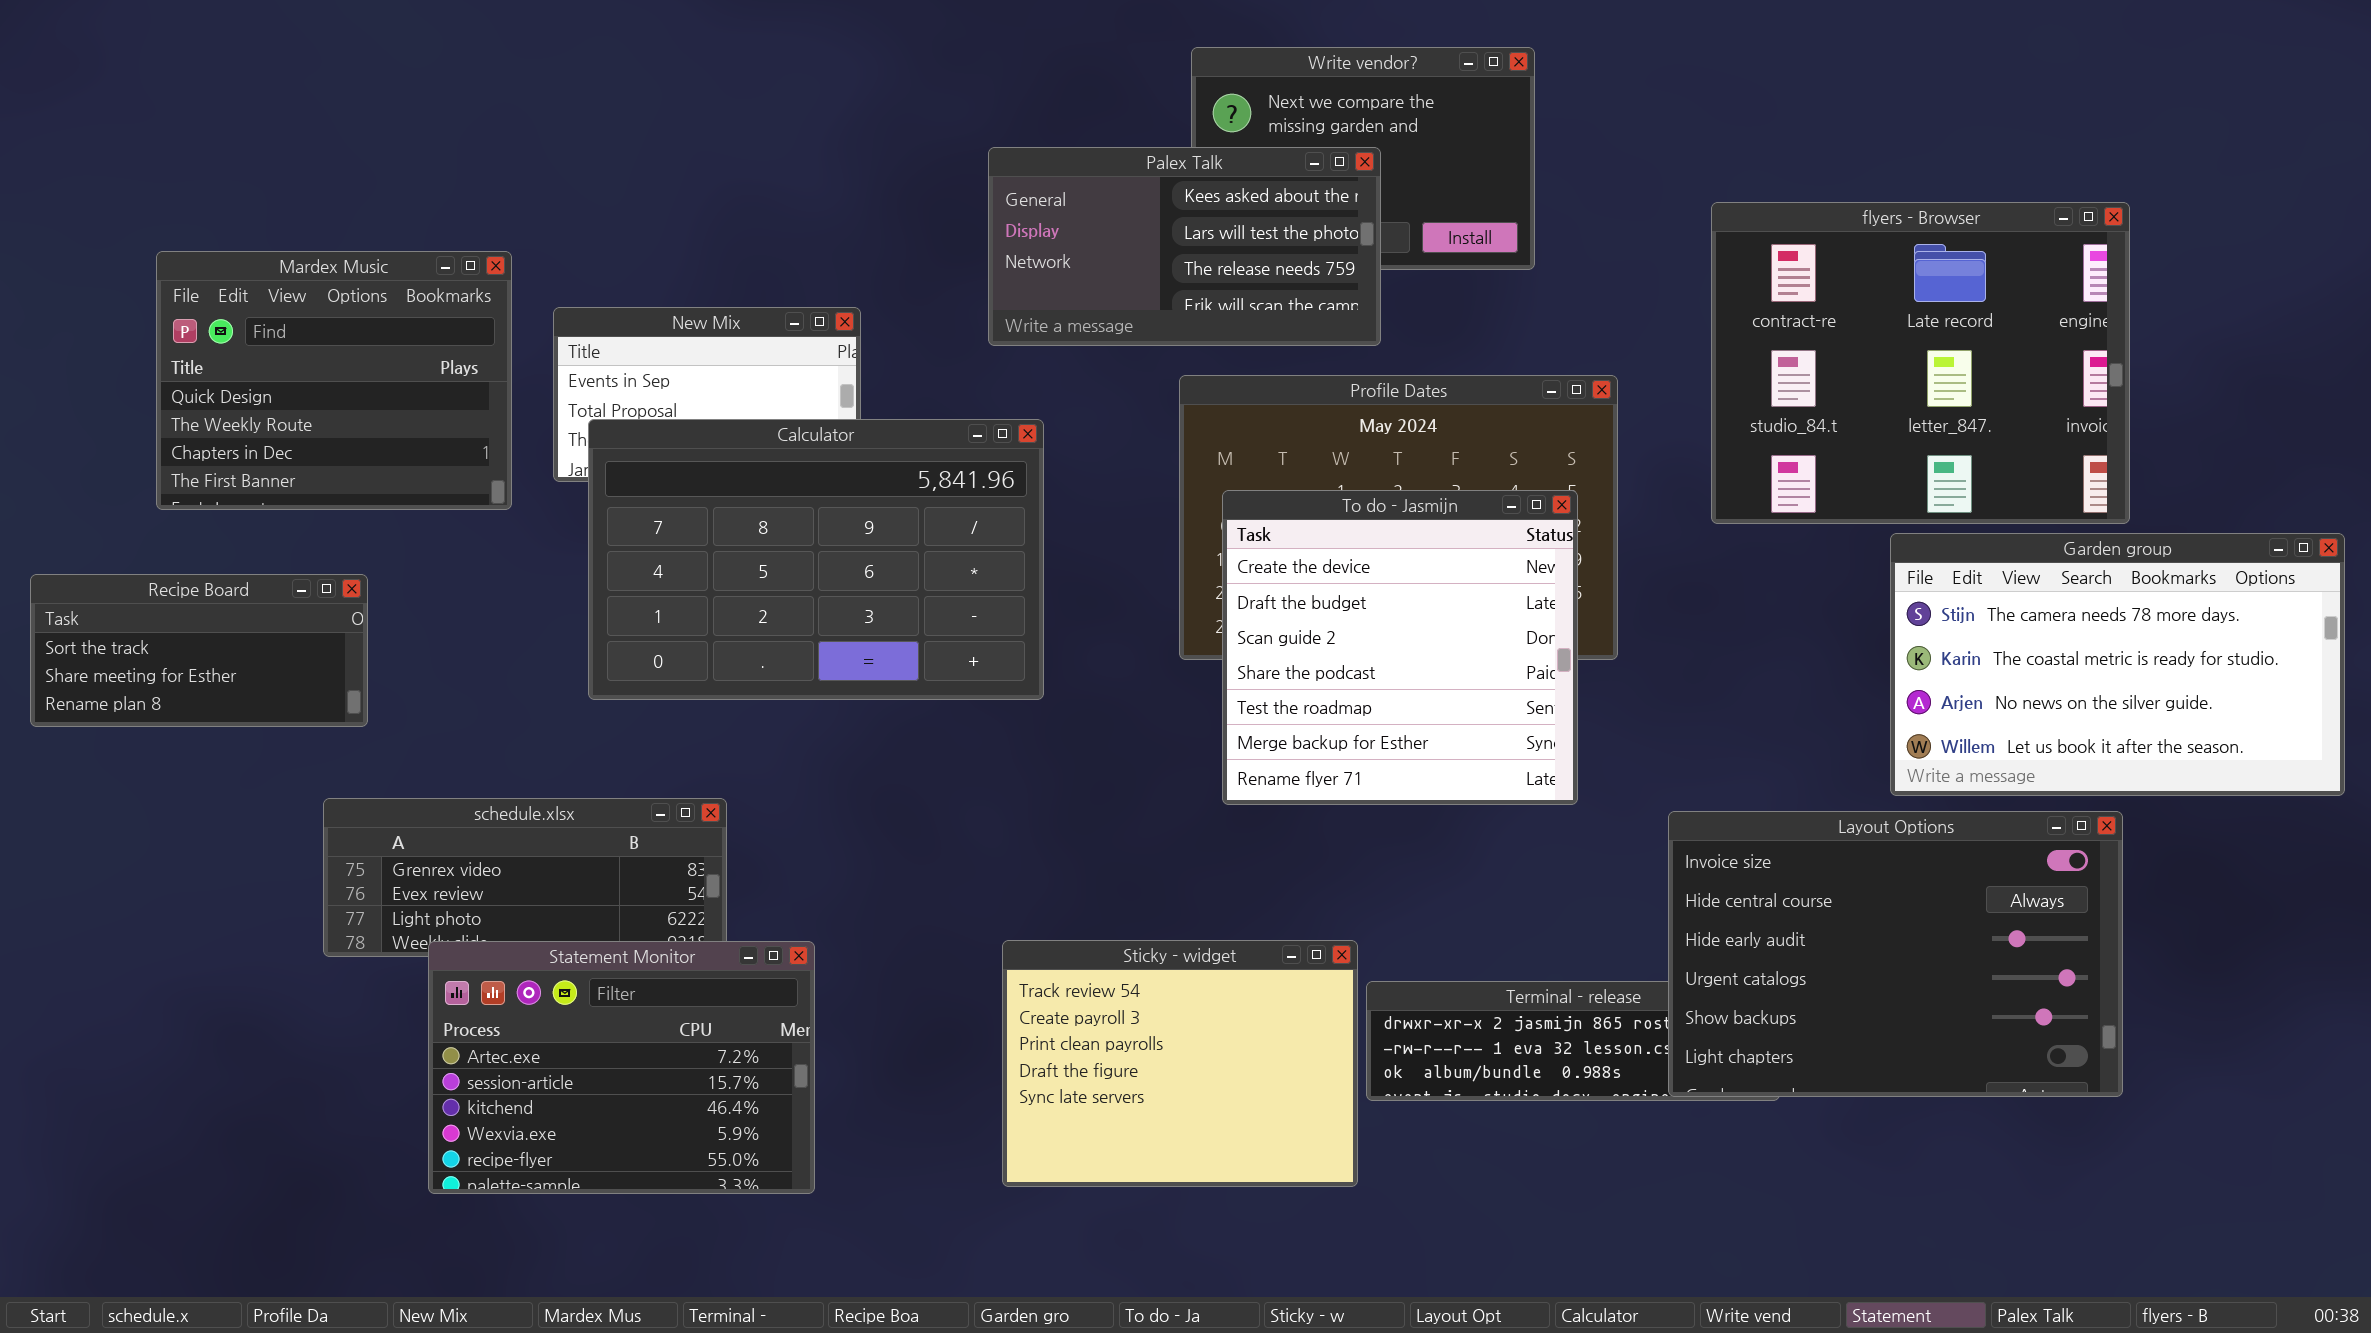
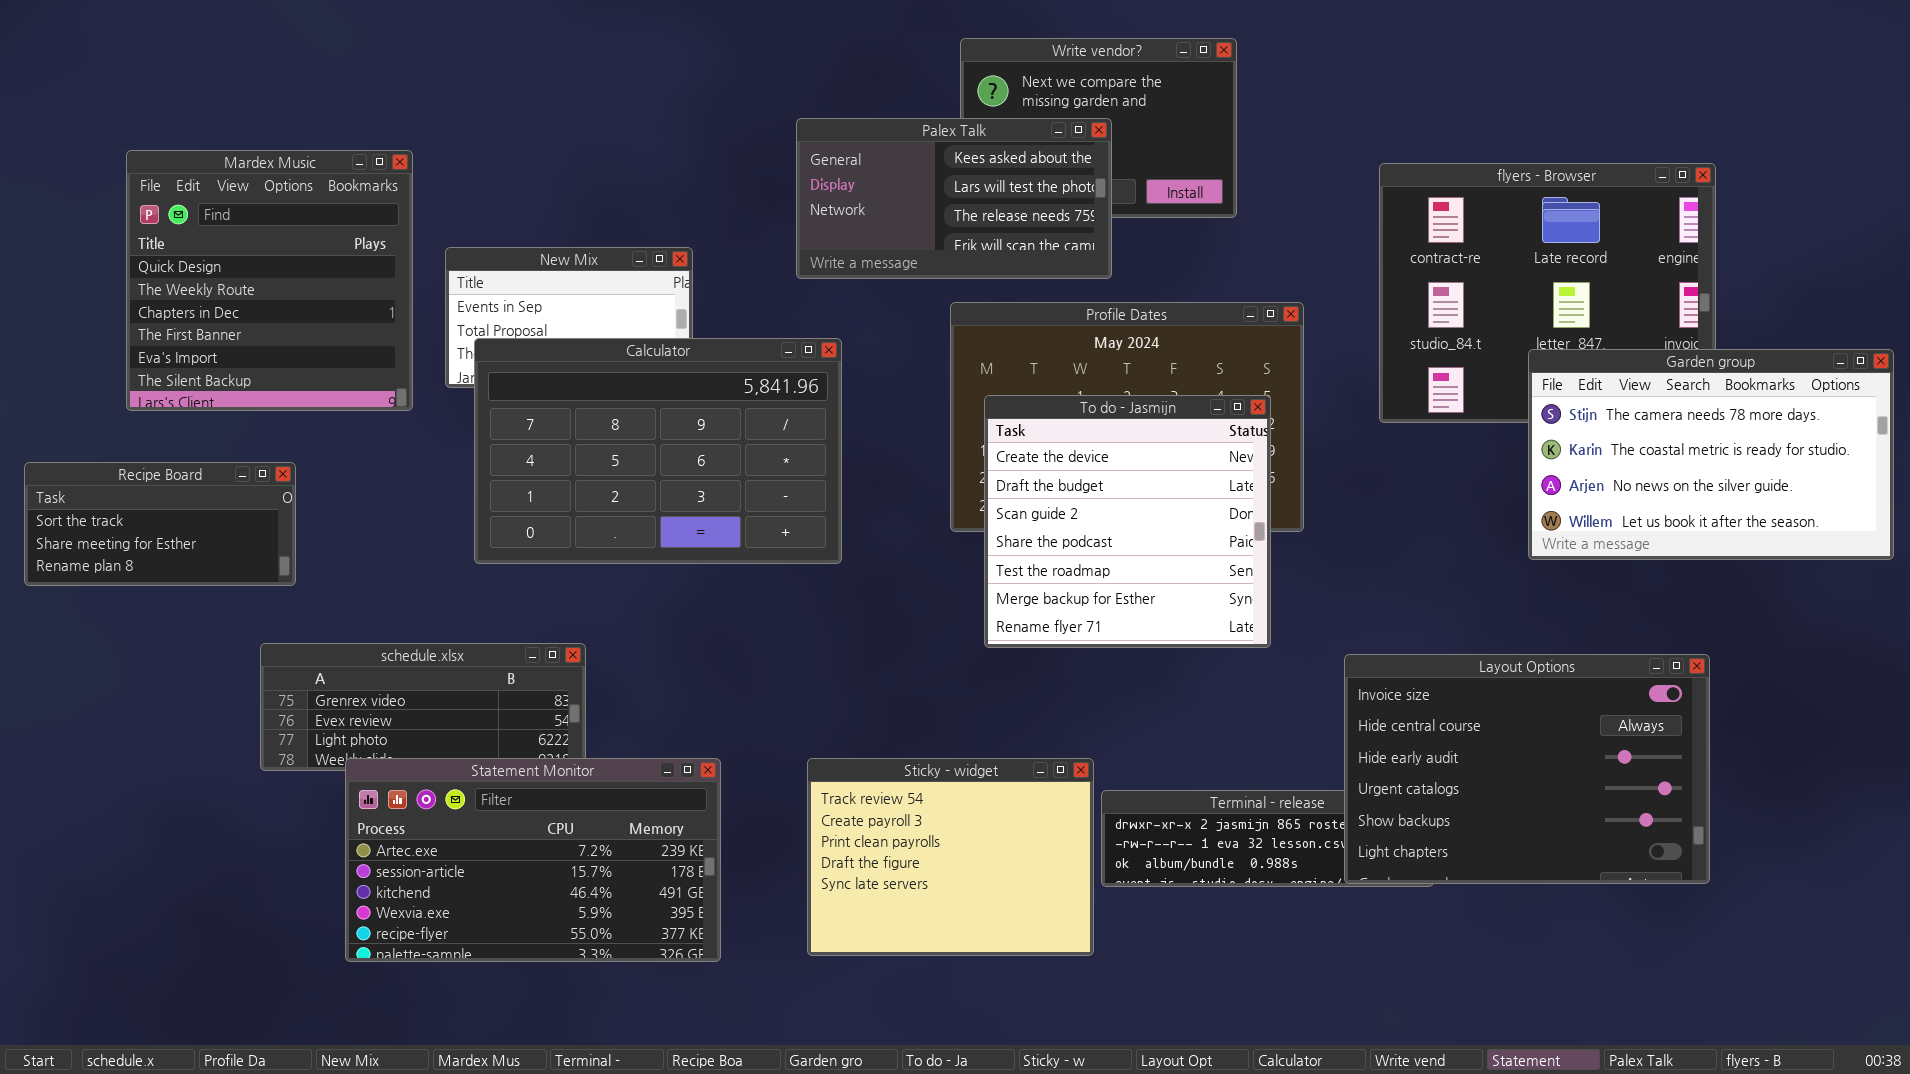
Mardex Music: [156,251,512,510] -> [126,150,413,411], resized
Garden group: [1890,533,2345,796] -> [1528,349,1894,560], moved
Statement Monitor: [428,941,815,1194] -> [345,758,721,962], resized

